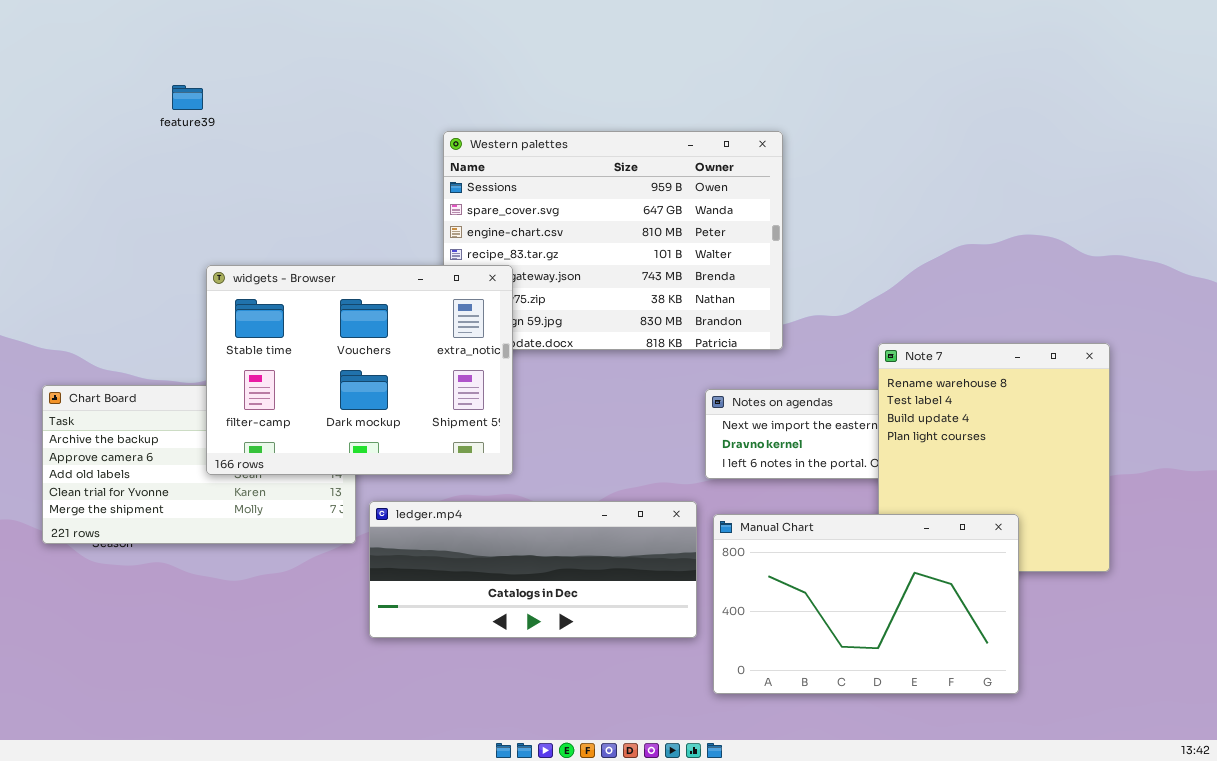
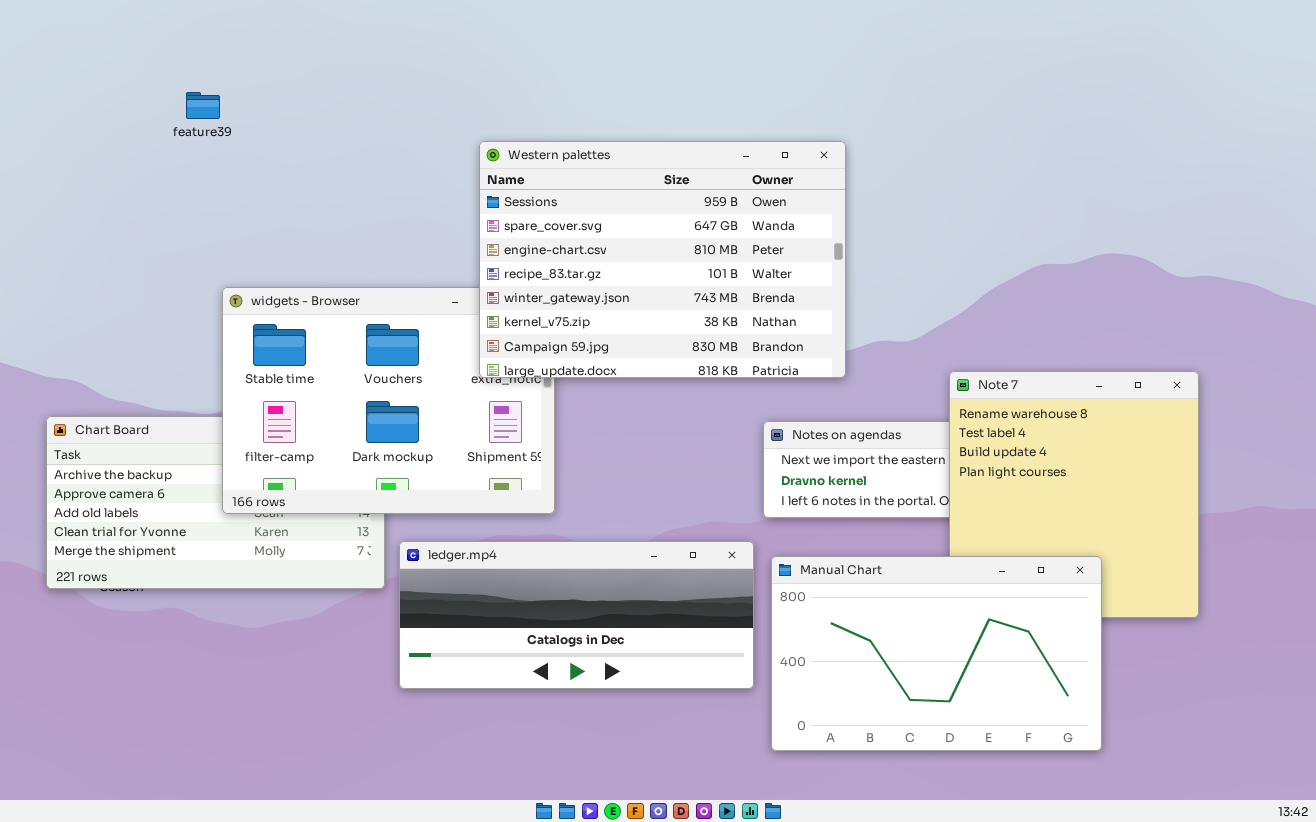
Western palettes: [443,131,783,350] -> [479,141,846,378], raised

